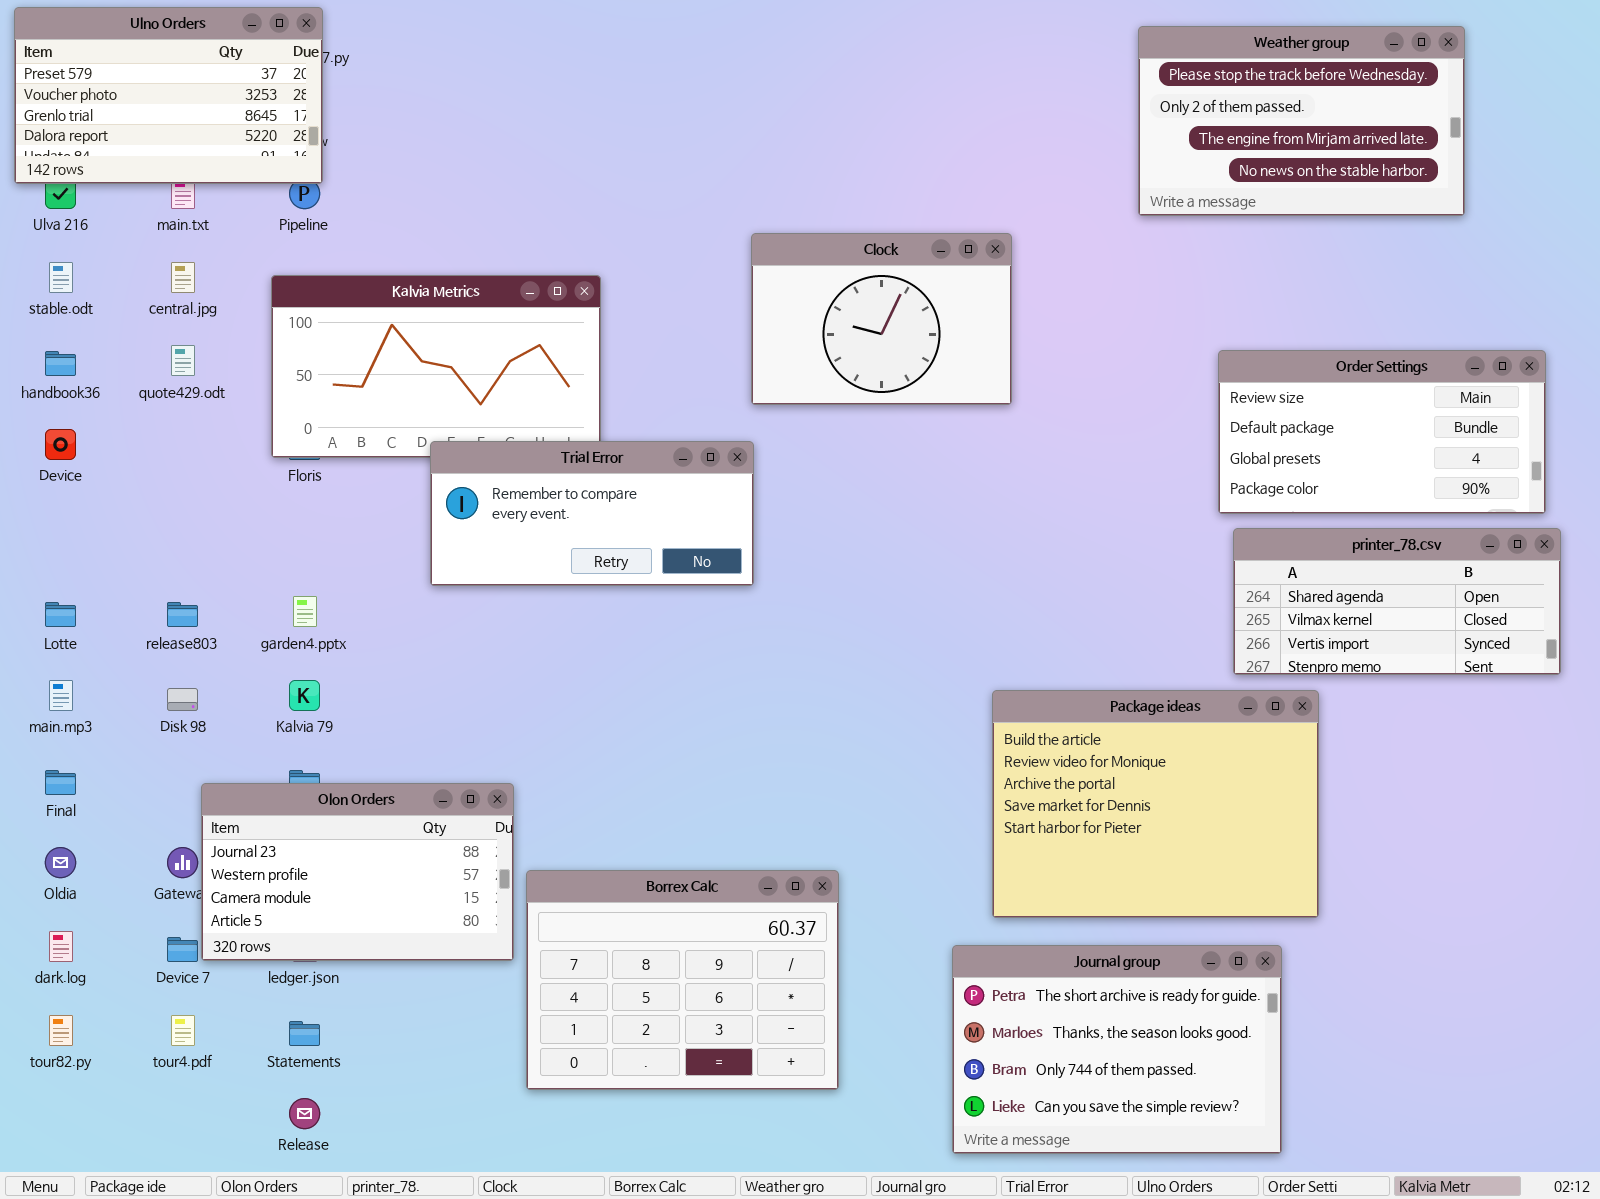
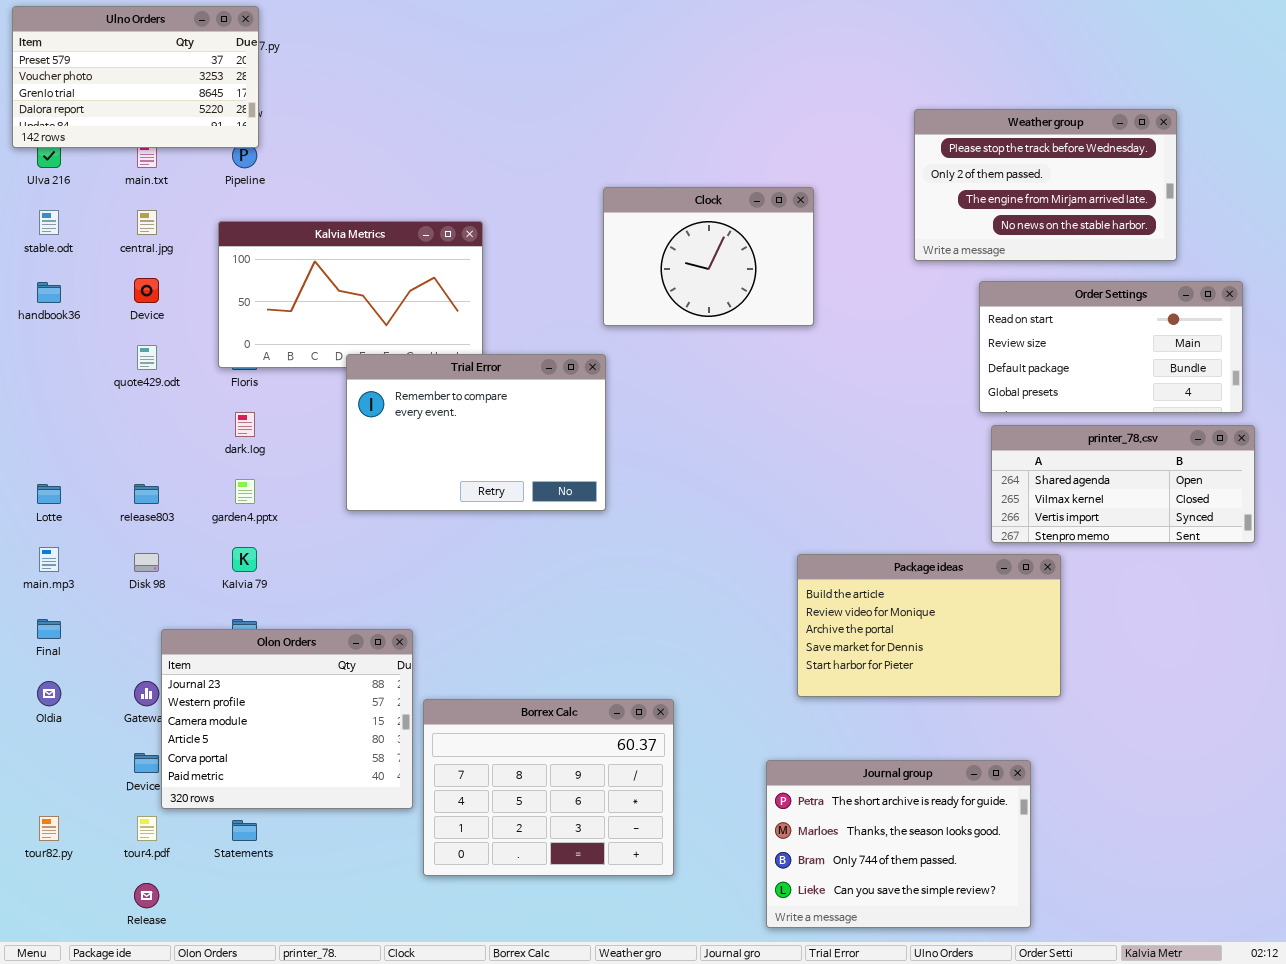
Weather group: [1138,26,1465,216] -> [914,109,1177,261], moved
quote429.odt: [171,345,195,376] -> [137,345,157,370], moved
Order Settings: [1218,350,1546,514] -> [979,281,1243,413], scrolled up 1 row
Device: [45,429,76,460] -> [134,278,159,303], moved
Trial Error: [430,441,754,586] -> [346,354,606,511], resized
Package ideas: [992,690,1319,918] -> [797,554,1061,697], resized
Olon Orders: [201,783,514,961] -> [161,629,413,809], resized
dark.log: [49,931,73,962] -> [235,412,255,437], moved
Release: [289,1098,320,1129] -> [134,883,159,908], moved

